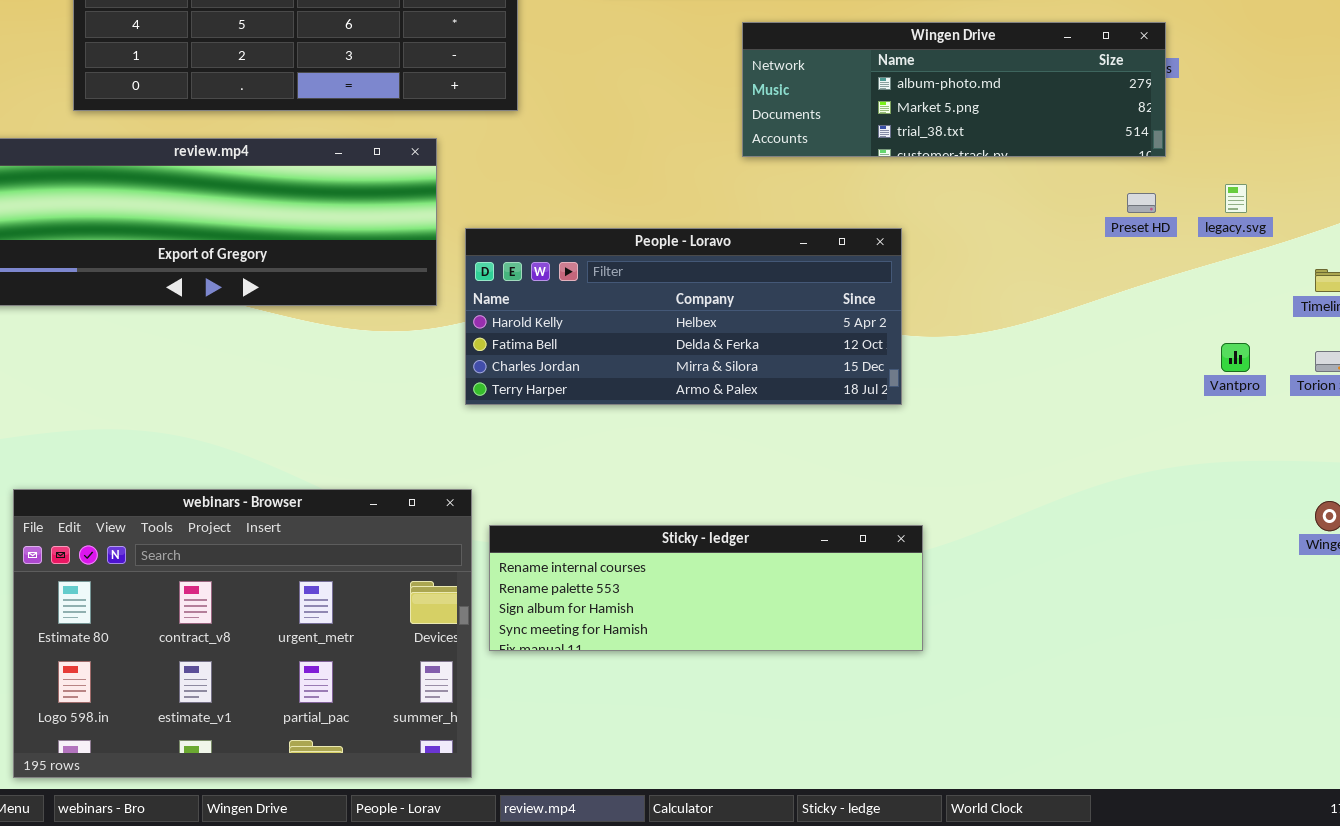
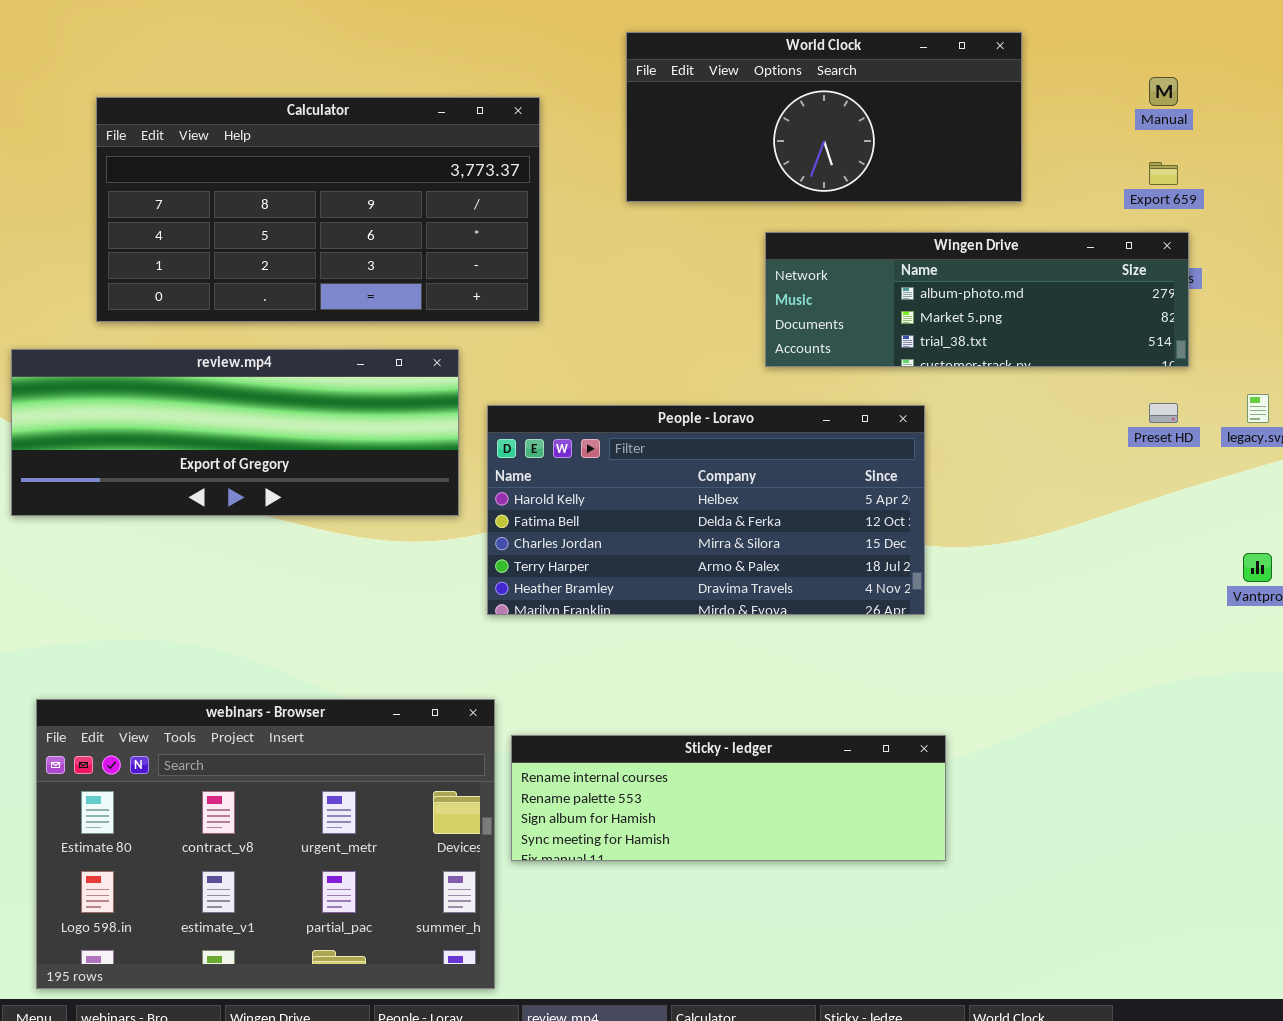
People - Loravo: [465,228,902,405] -> [487,405,925,615], resized

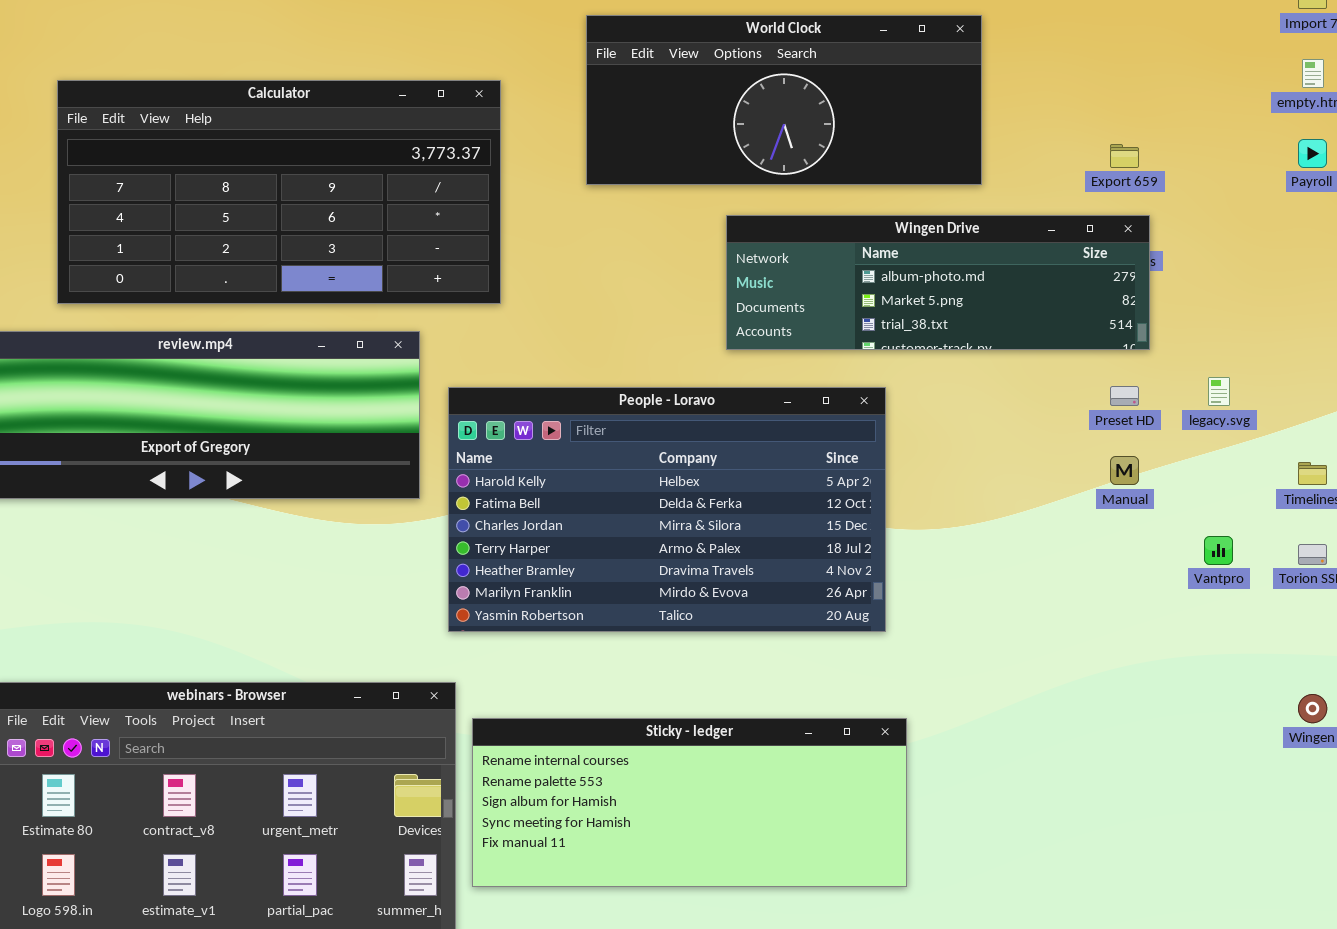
Manual: [1149,77,1178,106] -> [1110,456,1139,485], moved
People - Loravo: [487,405,925,615] -> [448,387,886,632], resized
Sticky - ledger: [511,735,946,861] -> [472,718,907,887], resized

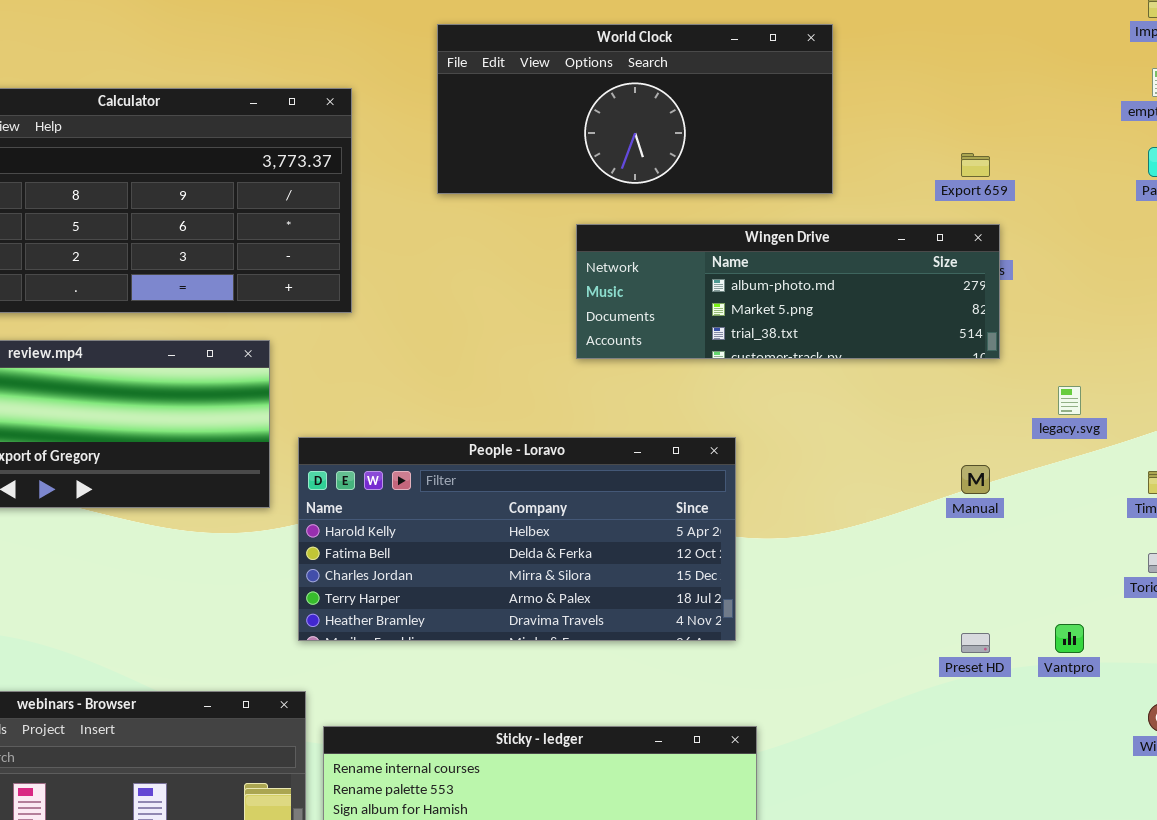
Preset HD: [1110,386,1139,406] -> [961,633,990,653], moved
People - Loravo: [448,387,886,632] -> [298,437,736,641], resized
Vantpro: [1204,536,1233,565] -> [1055,624,1084,653], moved

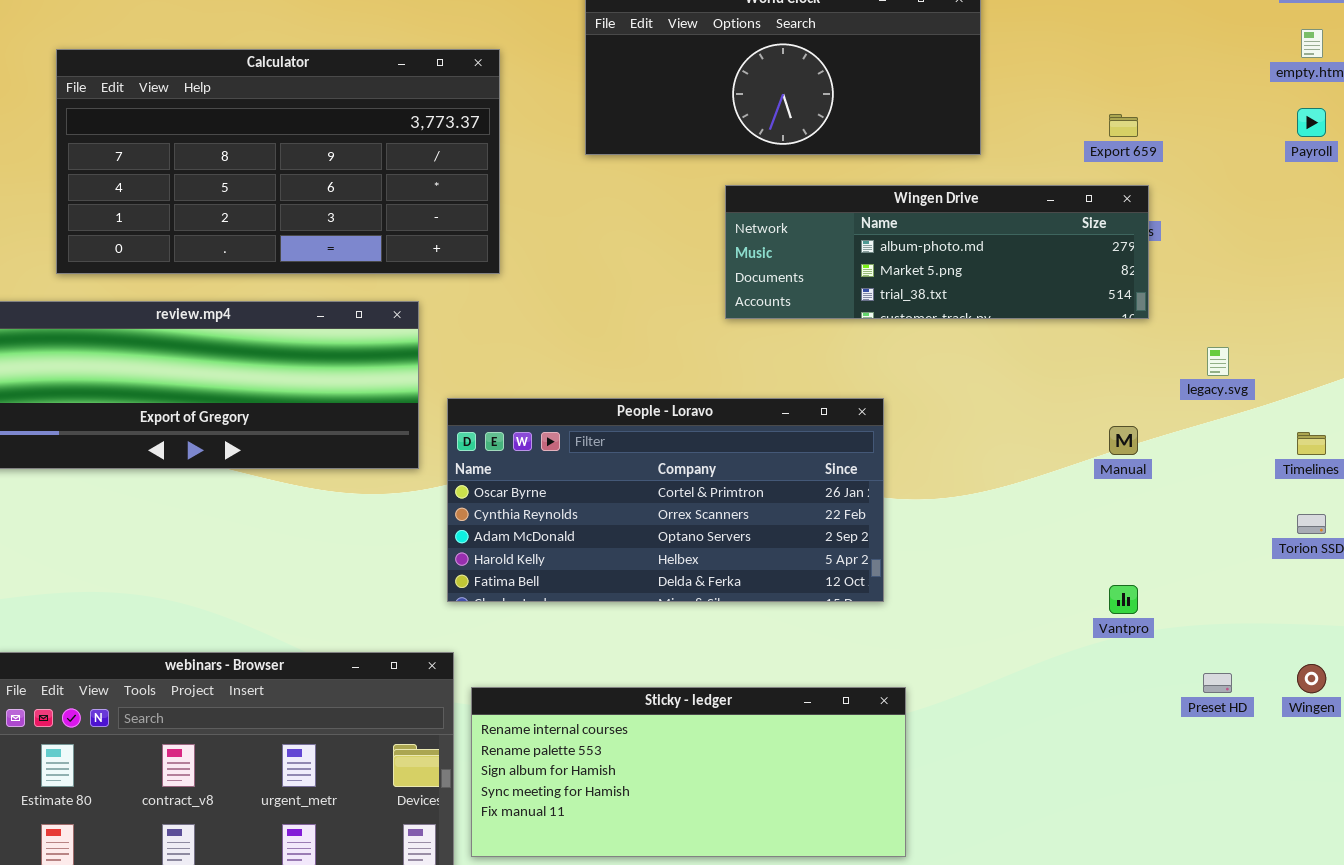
People - Loravo: [298,437,736,641] -> [447,398,884,602], scrolled up 3 rows
Vantpro: [1055,624,1084,653] -> [1109,585,1138,614], moved
Preset HD: [961,633,990,653] -> [1203,673,1232,693], moved

